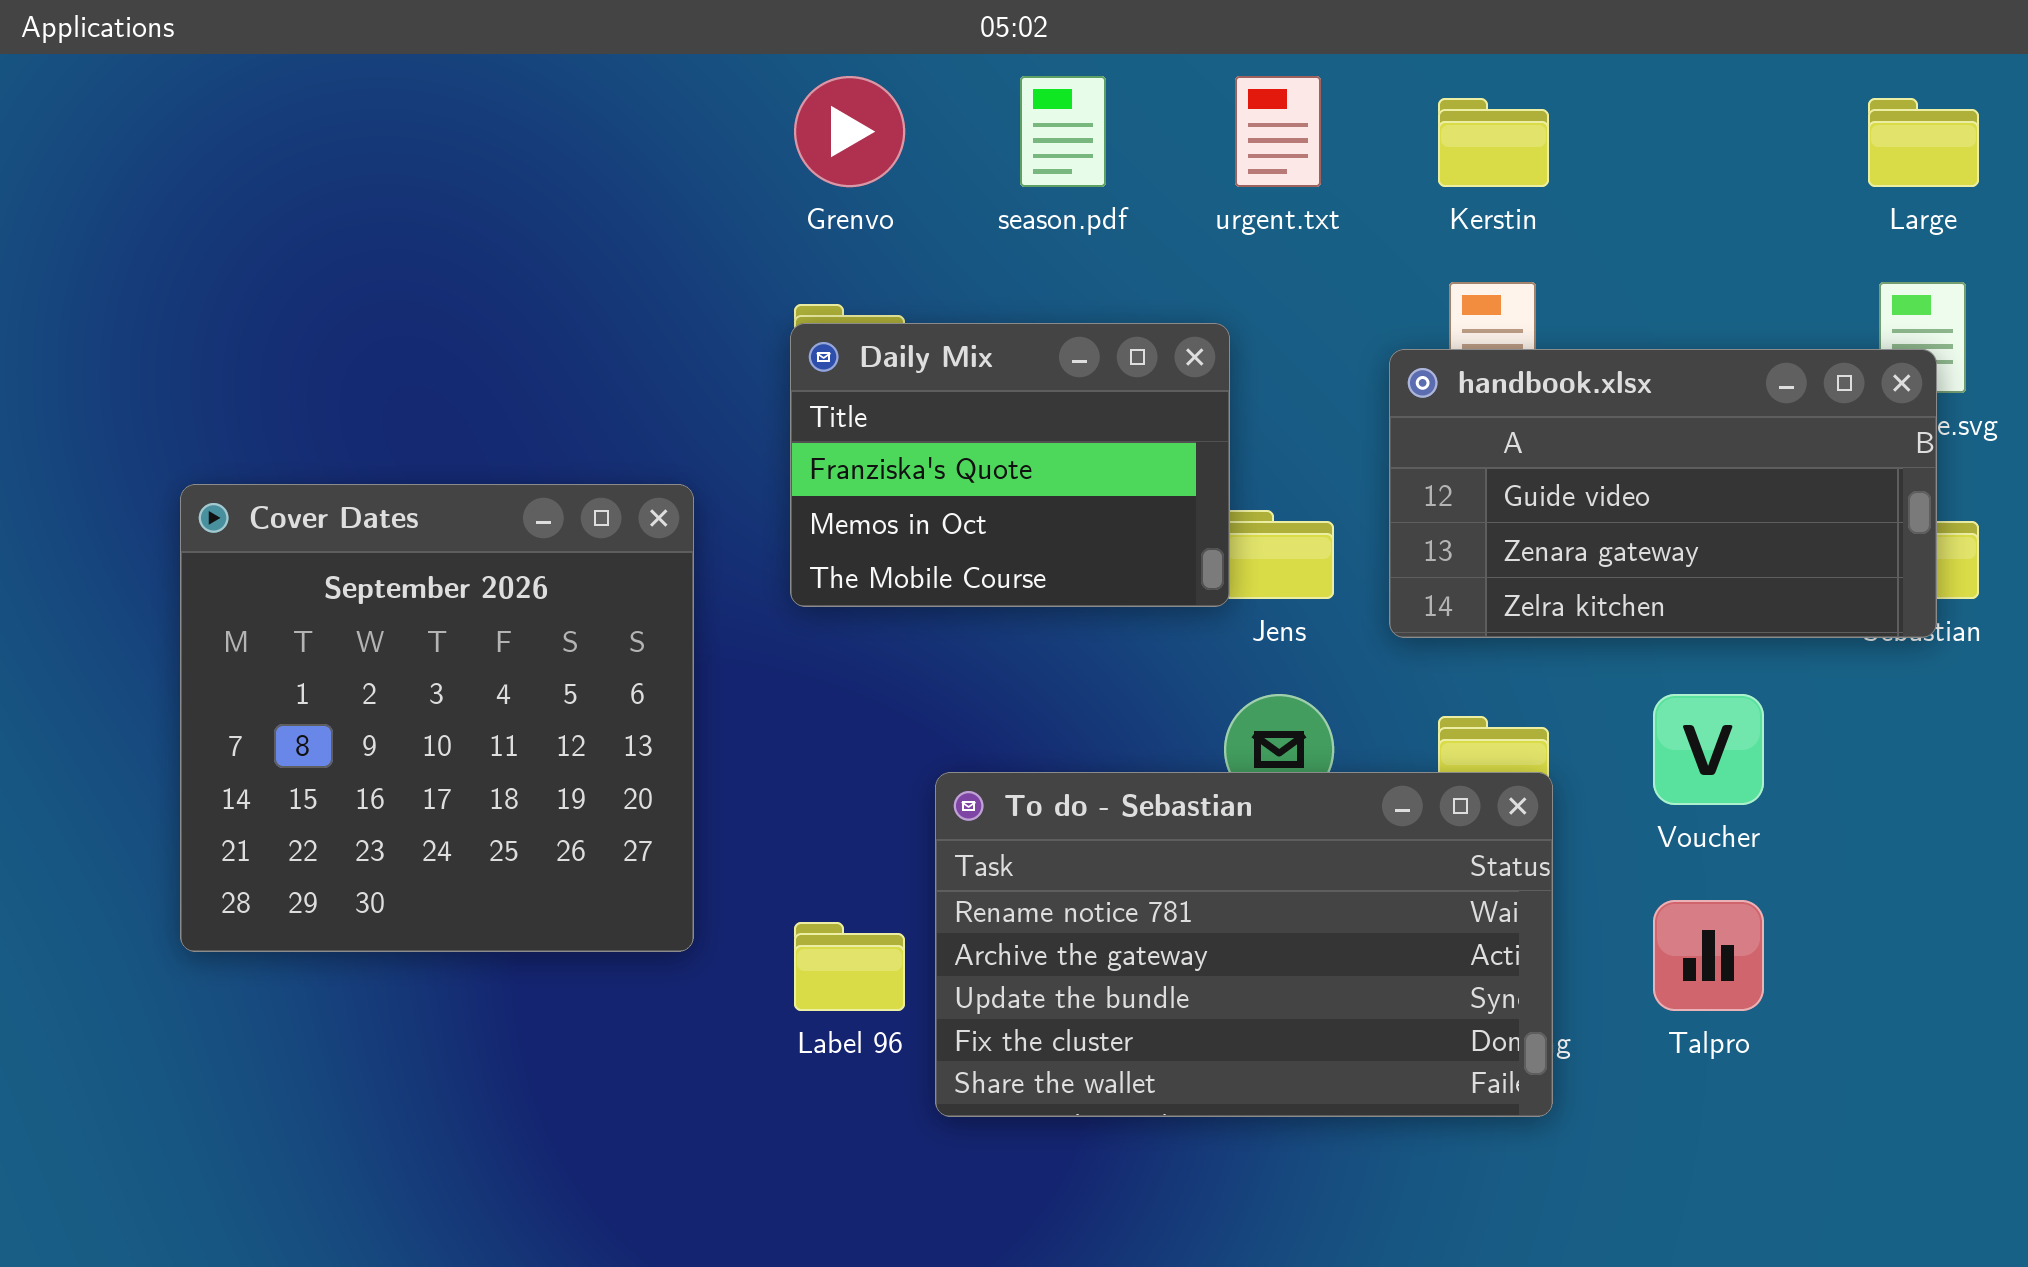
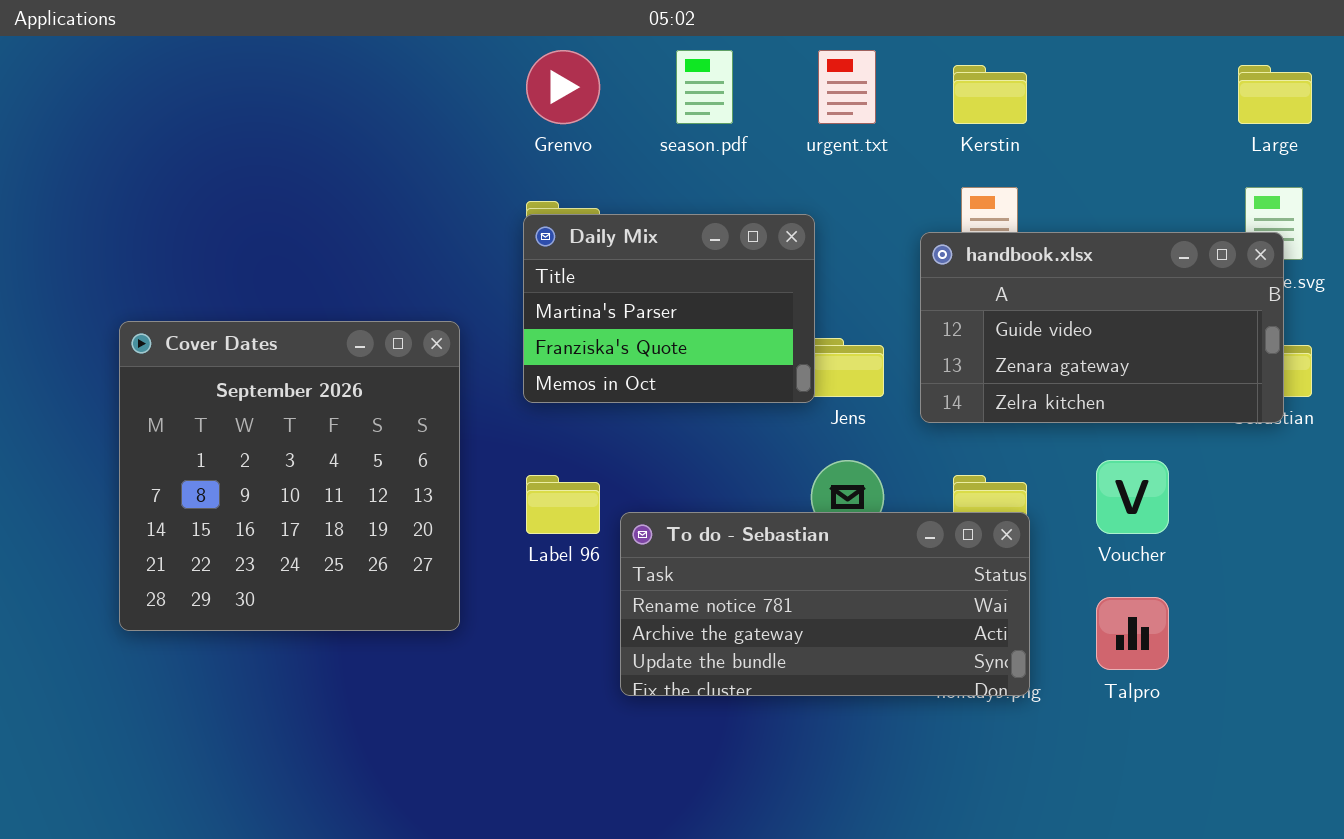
Daily Mix: [790,323,1230,607] -> [523,214,815,403], scrolled up 1 row
To do - Sebastian: [935,772,1553,1117] -> [620,512,1030,696], resized
Label 96: [794,922,905,1011] -> [526,475,600,534], moved

